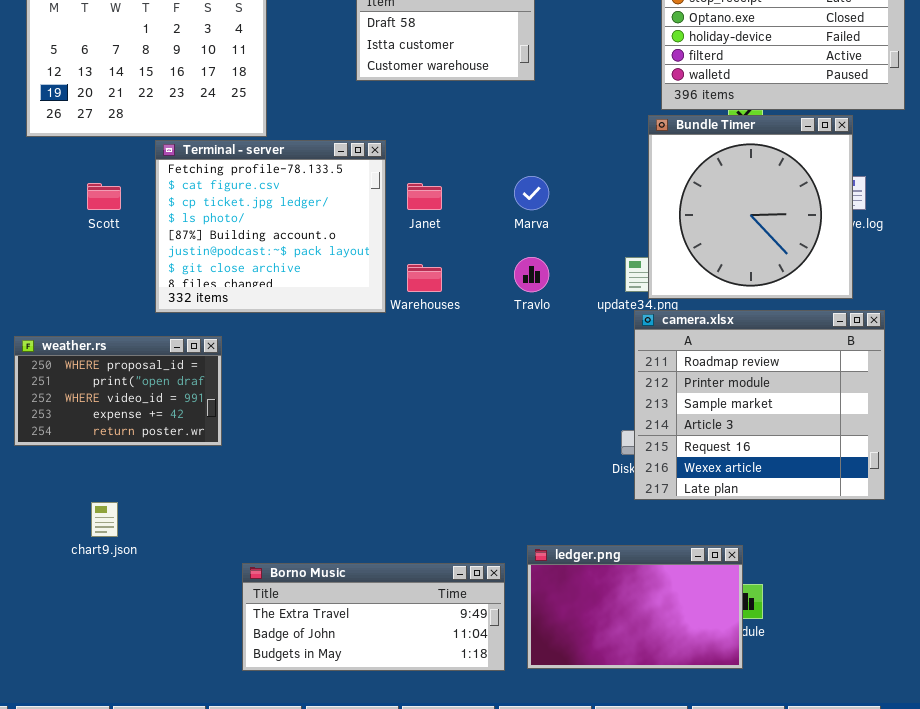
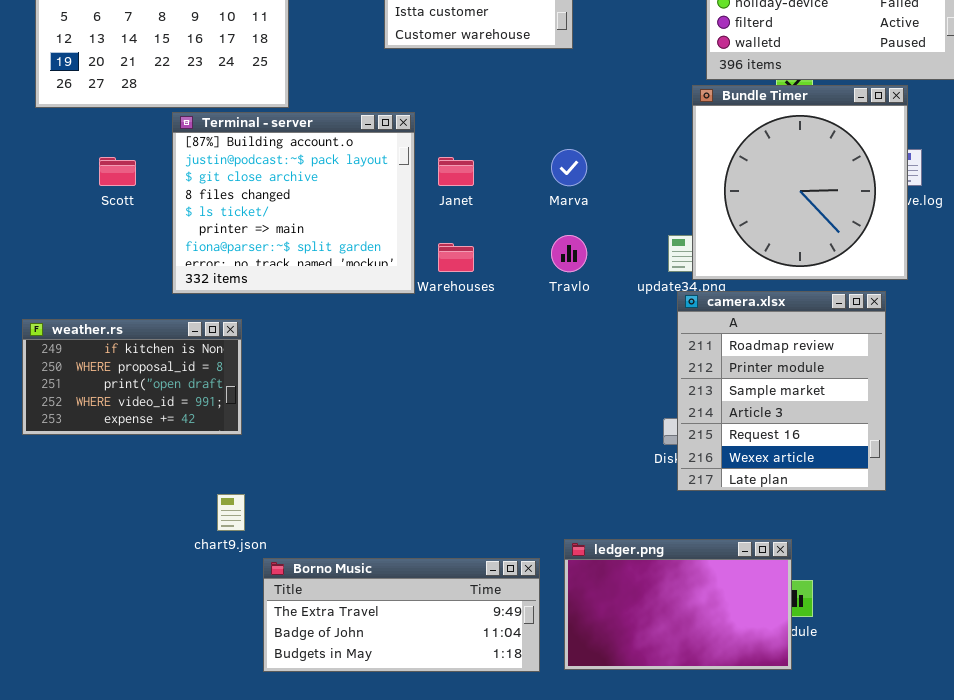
Terminal - server: [155,140,386,313] -> [172,112,415,294], scrolled down 4 rows
camera.xlsx: [634,310,885,500] -> [677,291,886,491], resized
weather.rs: [14,336,222,446] -> [22,319,242,435], scrolled up 1 row
chart9.json: [91,502,118,537] -> [217,494,245,531], moved

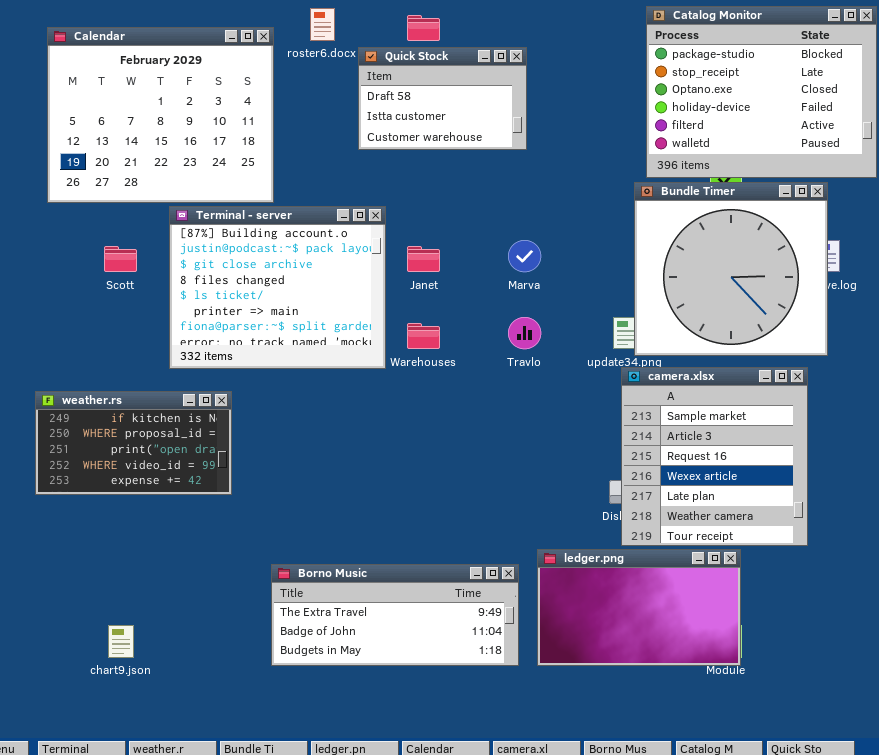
camera.xlsx: [677,291,886,491] -> [621,367,808,546], scrolled down 2 rows
chart9.json: [217,494,245,531] -> [108,625,134,658], moved
ledger.png: [564,539,792,670] -> [537,549,741,666], moved
Borno Music: [263,558,540,672] -> [271,564,519,666], moved

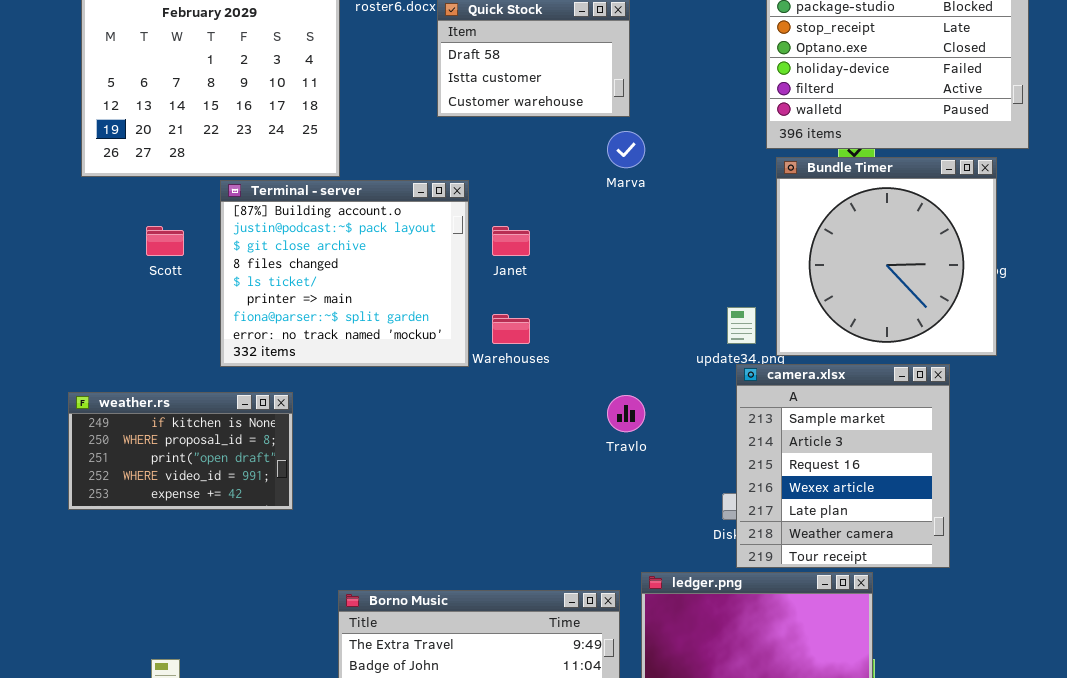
Bundle Timer: [634,182,828,356] -> [776,157,997,356], moved
Marva: [508,240,541,272] -> [607,131,645,168], moved
Travlo: [508,317,541,349] -> [607,395,645,432], moved

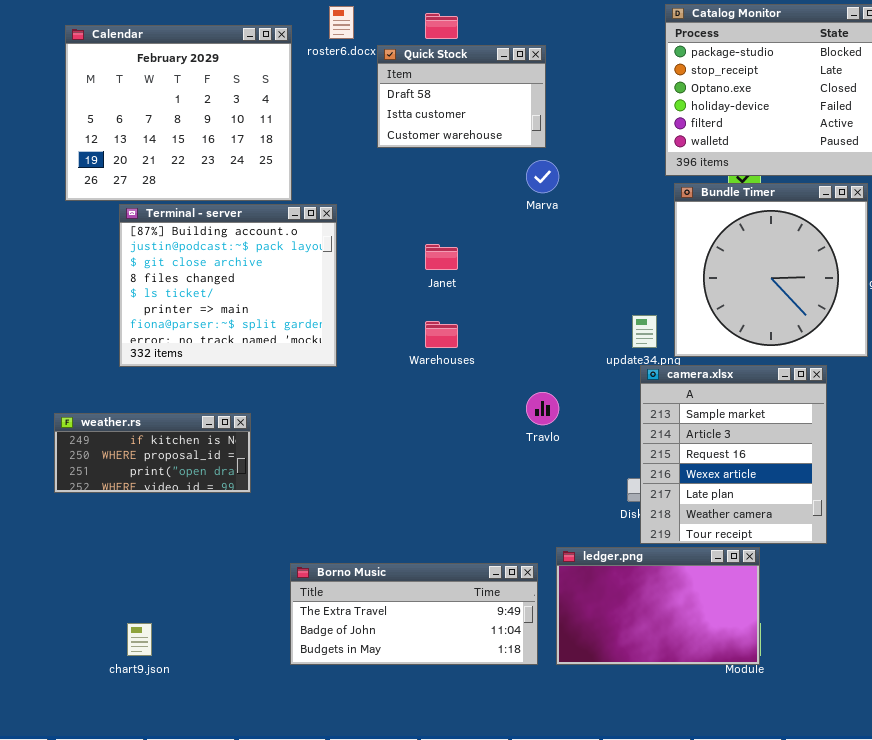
Terminal - server: [220,180,469,367] -> [119,204,337,367], moved
weather.rs: [68,392,293,510] -> [54,413,251,493], resized

